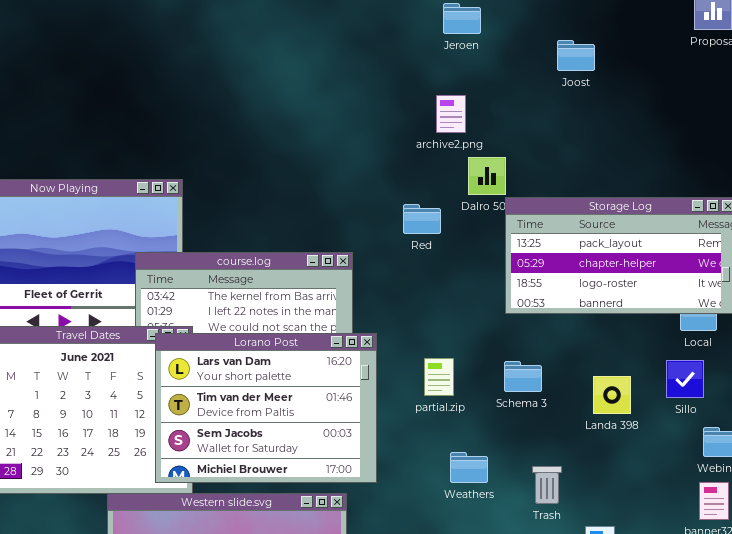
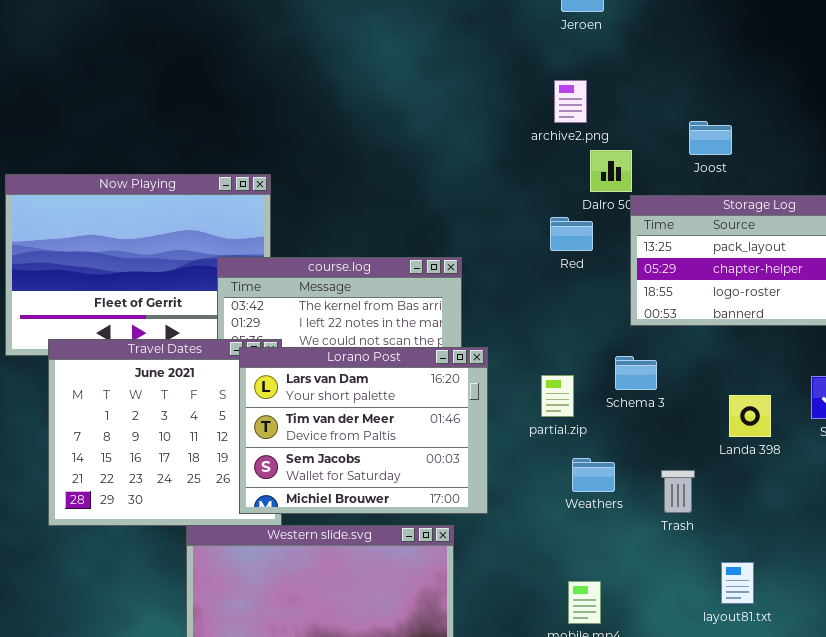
Joost: [557,40,595,71] -> [689,121,732,155], moved
Red: [403,204,441,234] -> [550,217,593,251], moved
Schema 3: [504,361,542,392] -> [615,356,657,390], moved
Weathers: [450,452,488,483] -> [572,458,615,492], moved
Trash: [532,466,562,504] -> [661,470,695,513], moved

